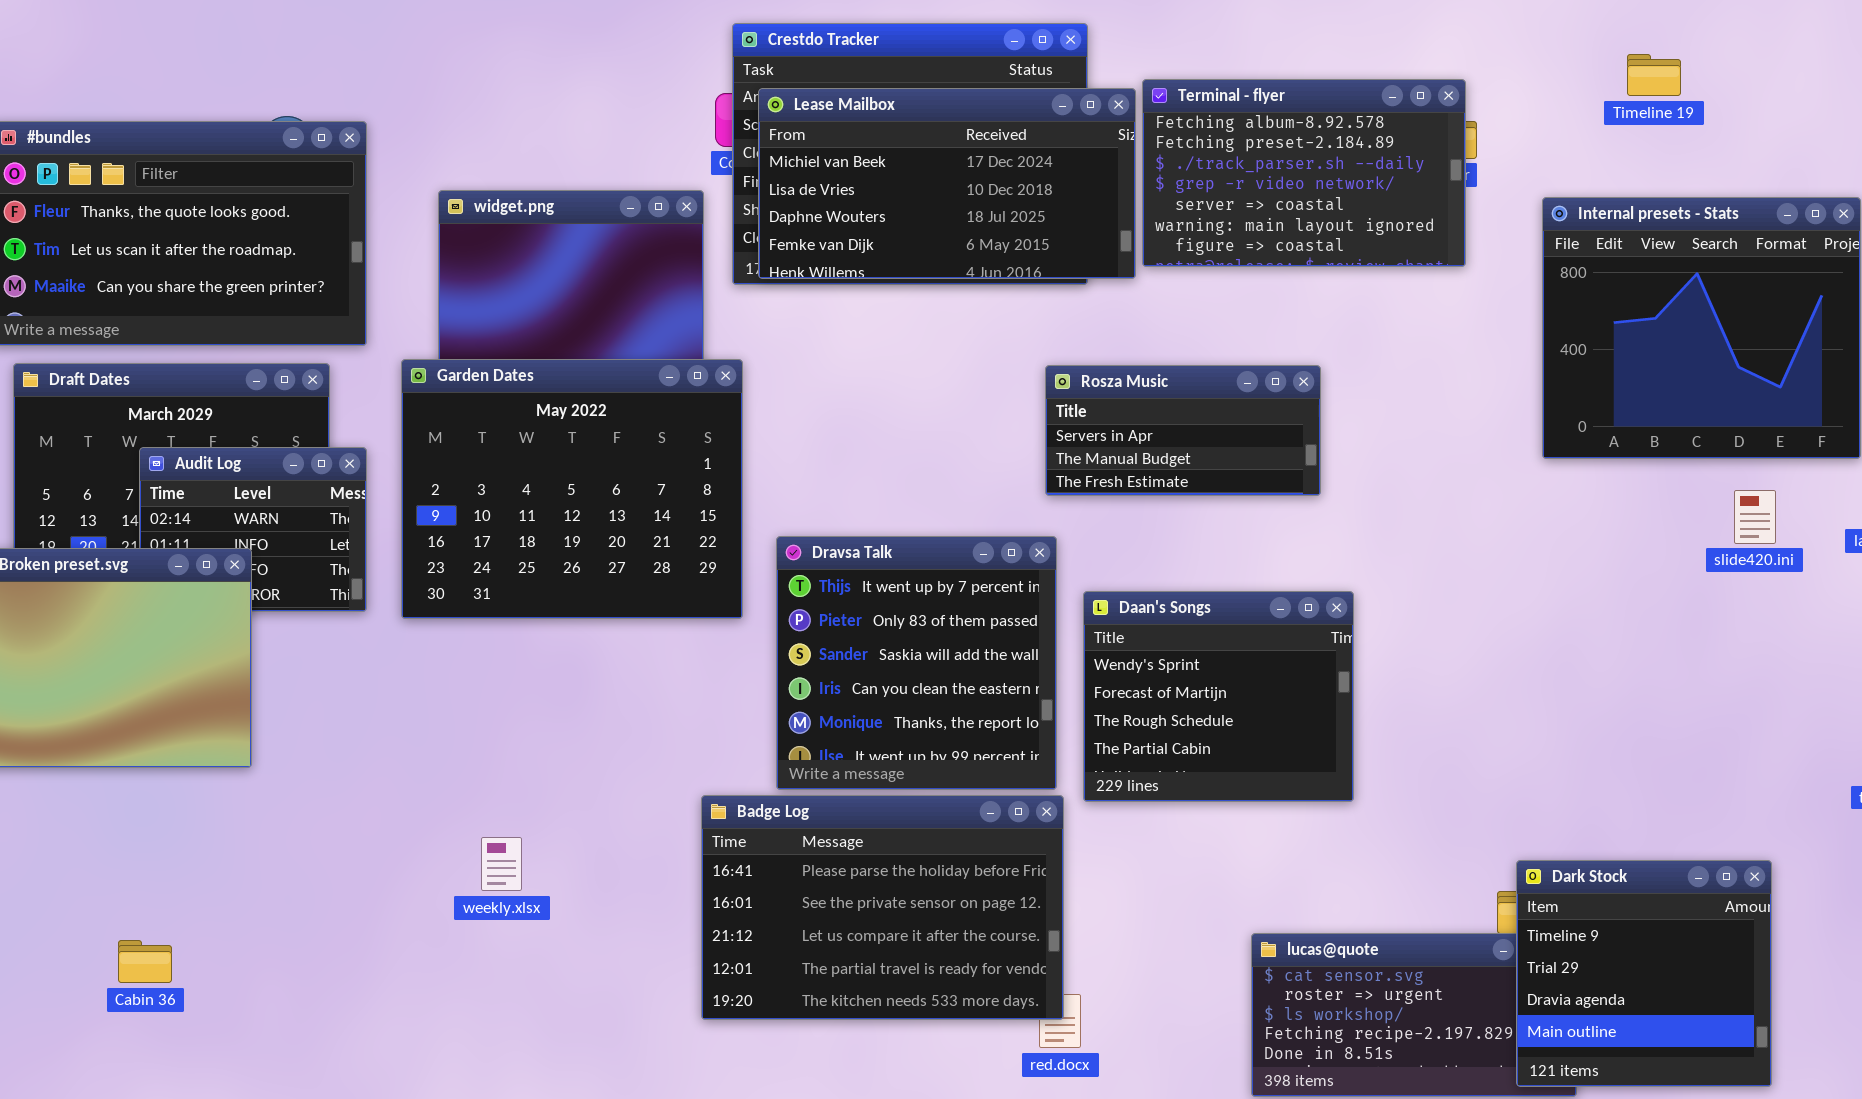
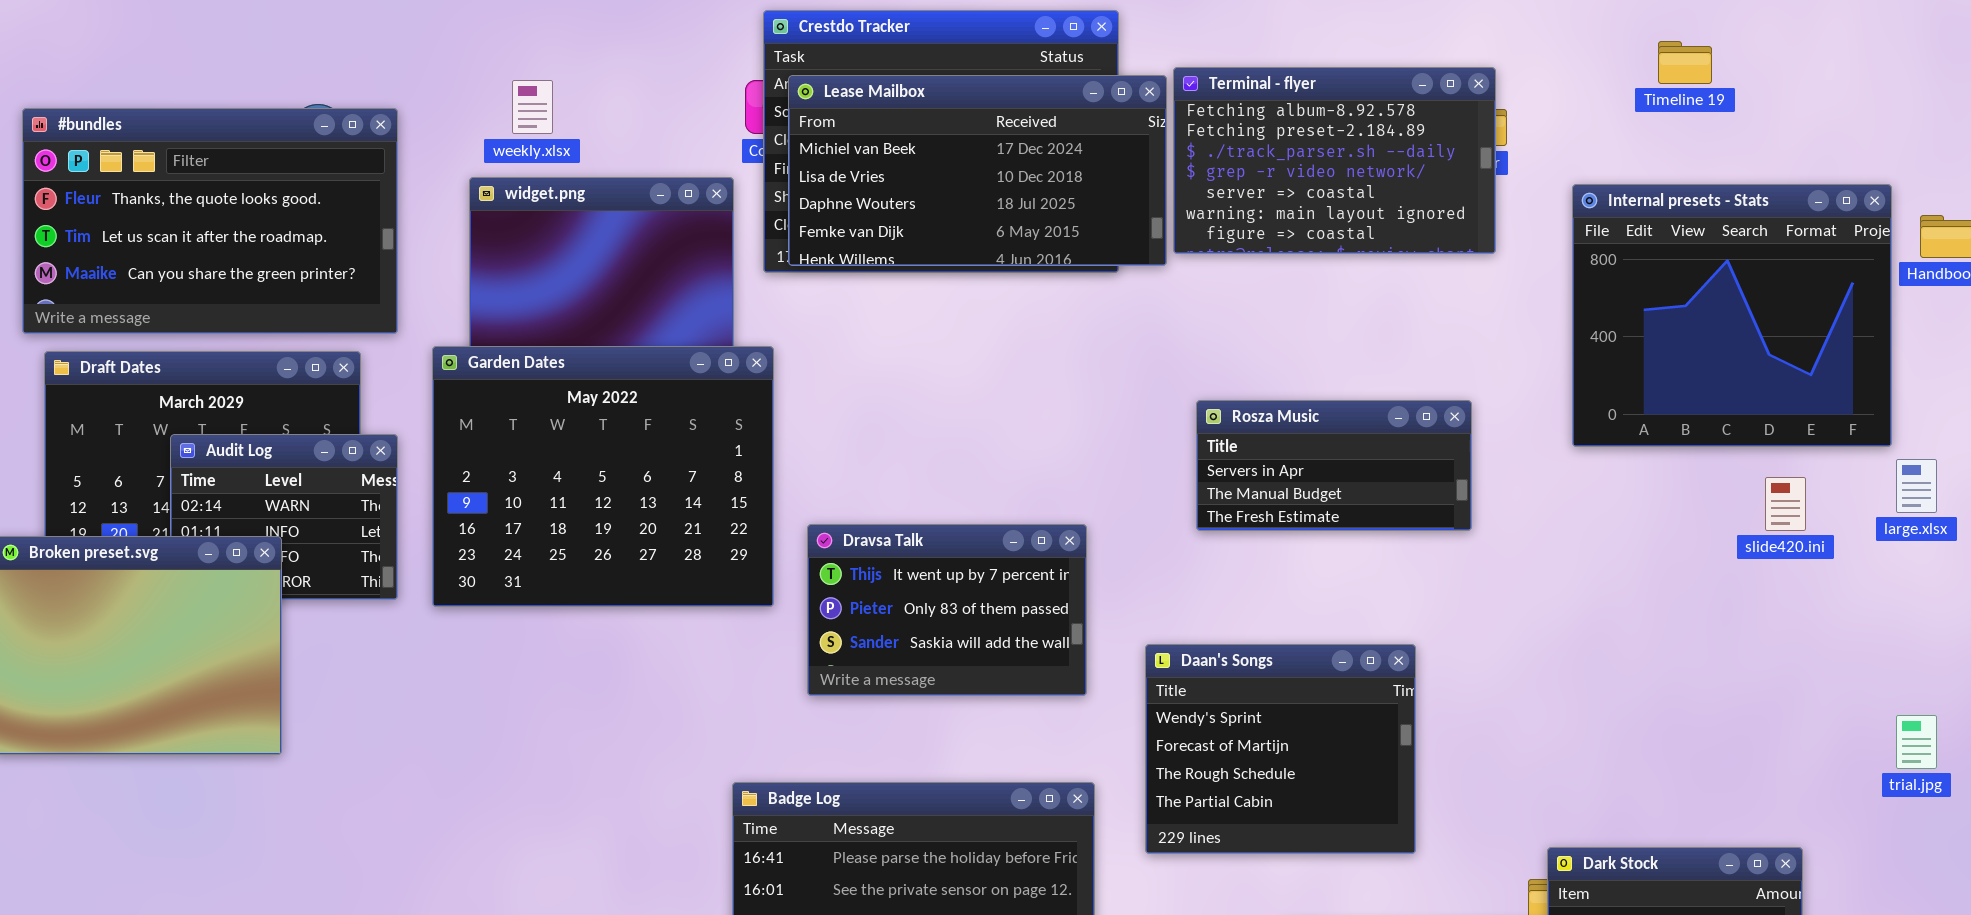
Rosza Music: [1045,365,1321,496] -> [1196,400,1472,531], moved
Dravsa Talk: [776,536,1057,790] -> [807,524,1087,696], resized
Daan's Songs: [1083,591,1354,802] -> [1145,644,1416,854], moved
weekly.xlsx: [481,837,522,891] -> [512,80,553,134], moved

